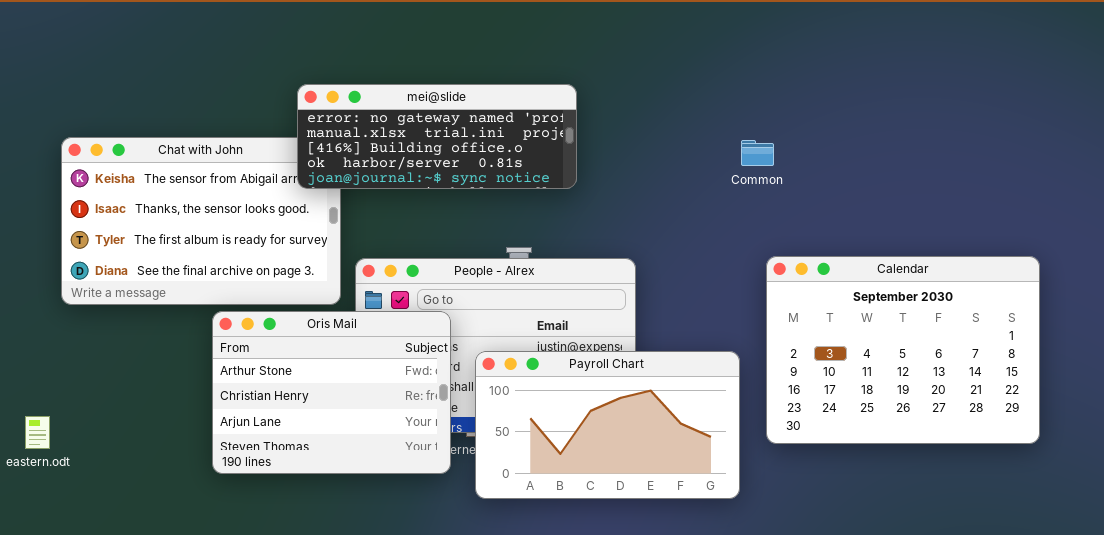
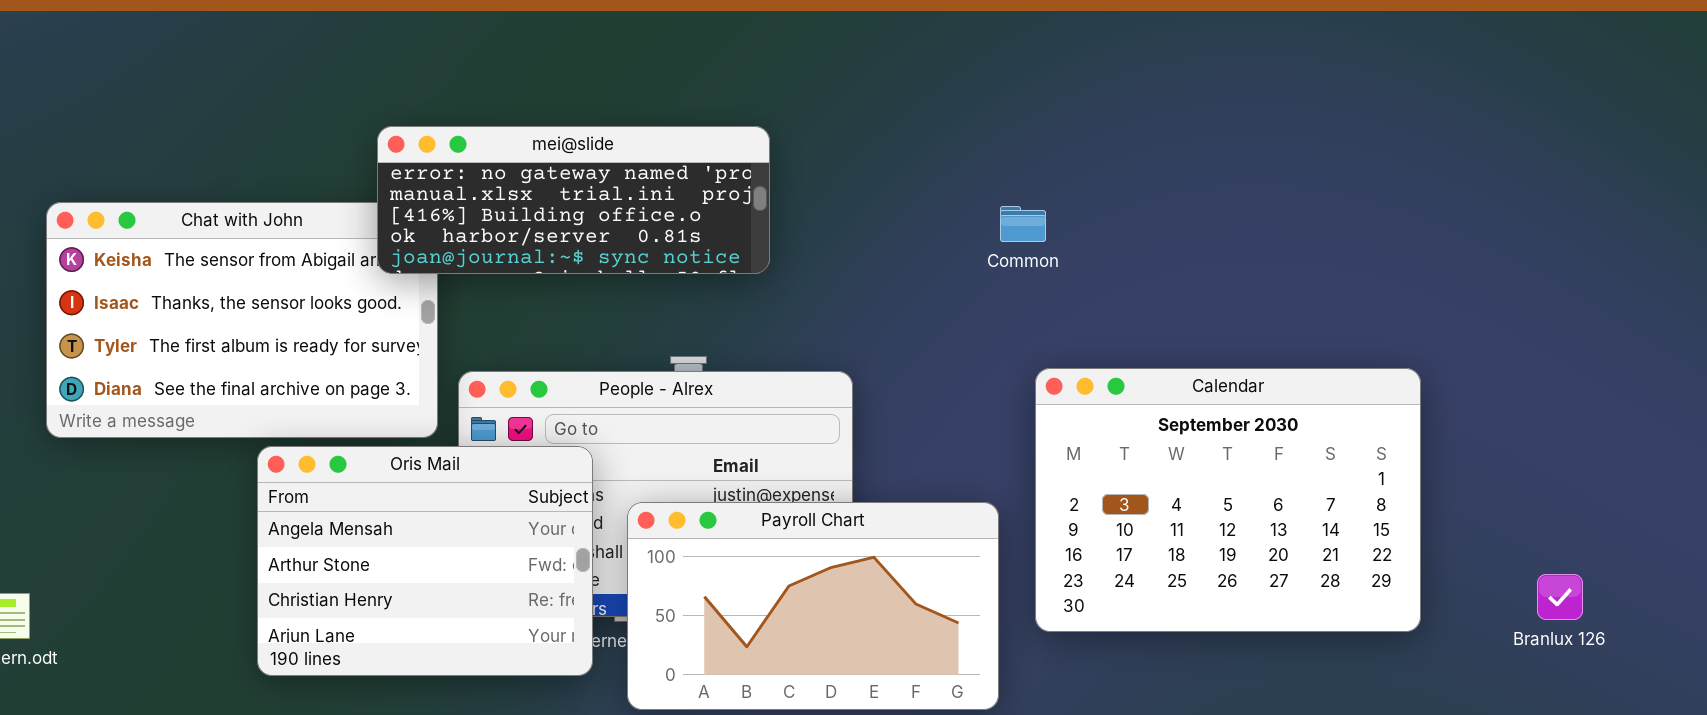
Oris Mail: [212,311,451,474] -> [257,446,593,676], scrolled up 1 row

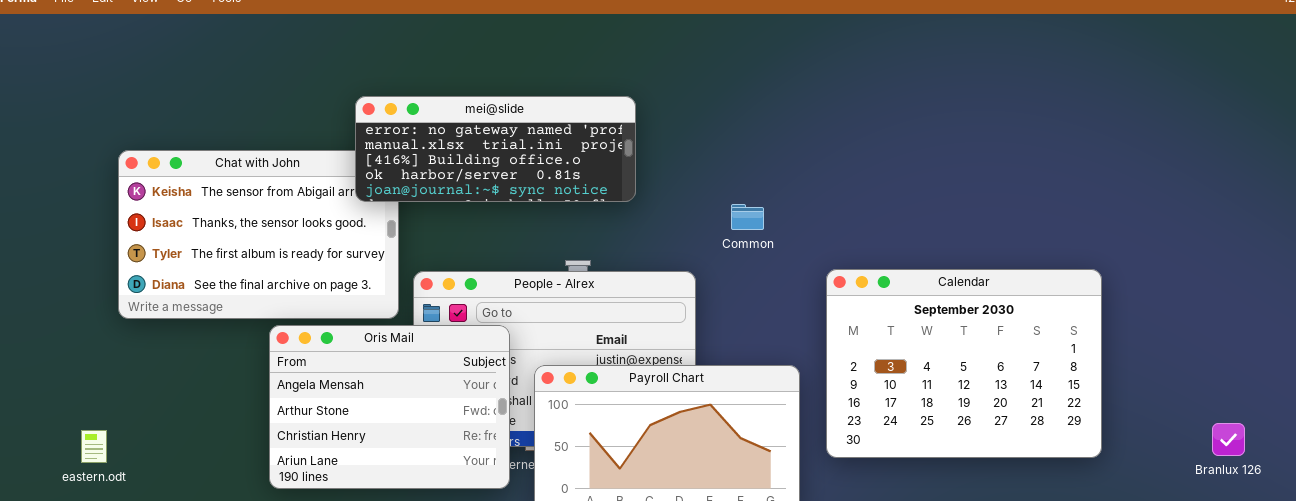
Common: [1000,206,1046,242] -> [731,204,764,230], moved
Branlux 126: [1537,574,1583,620] -> [1212,423,1245,456], moved

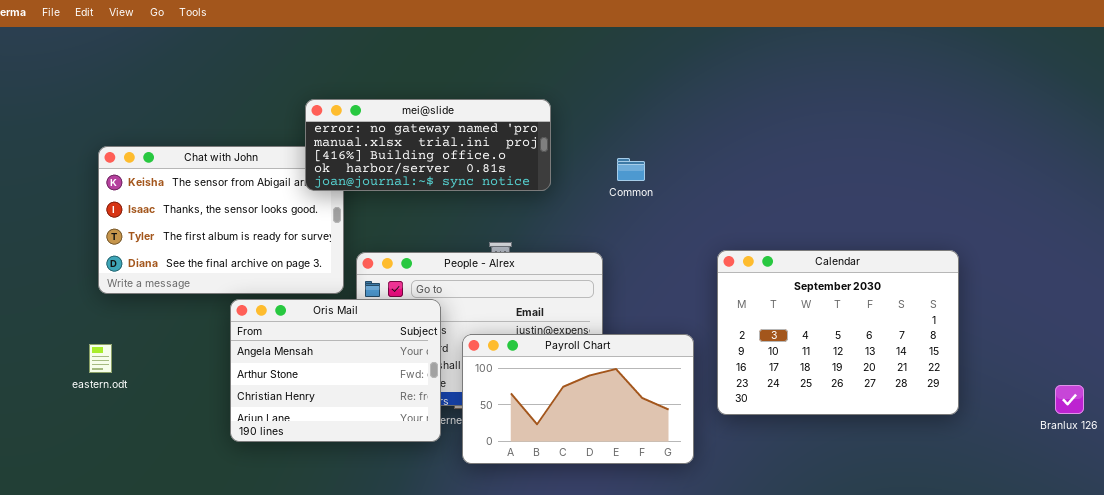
Common: [731,204,764,230] -> [617,158,645,181], moved
eastern.odt: [81,430,107,463] -> [89,344,112,373], moved

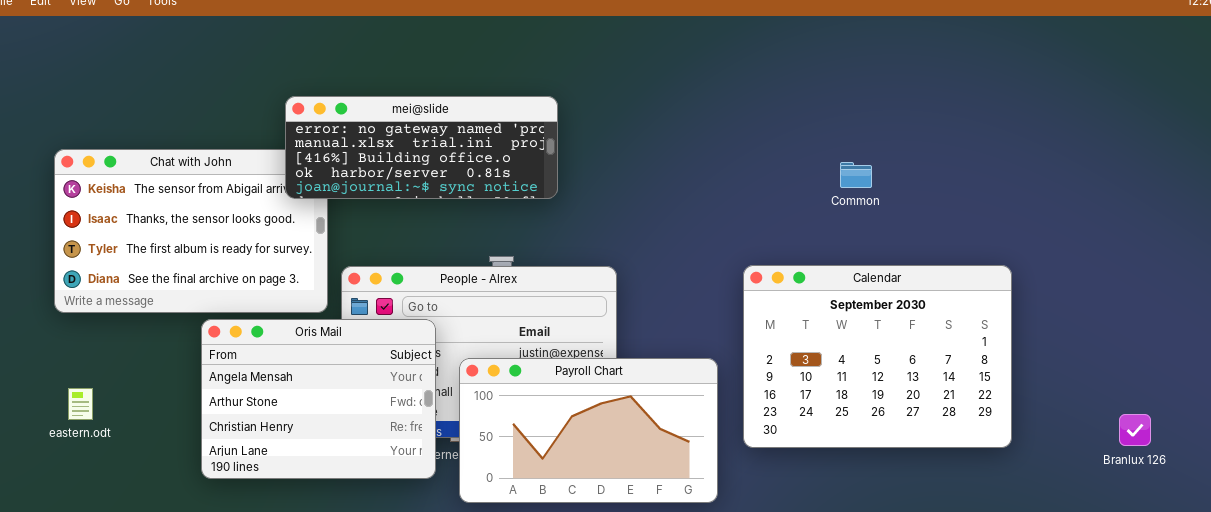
Common: [617,158,645,181] -> [840,162,872,188], moved
eastern.odt: [89,344,112,373] -> [68,388,93,420], moved

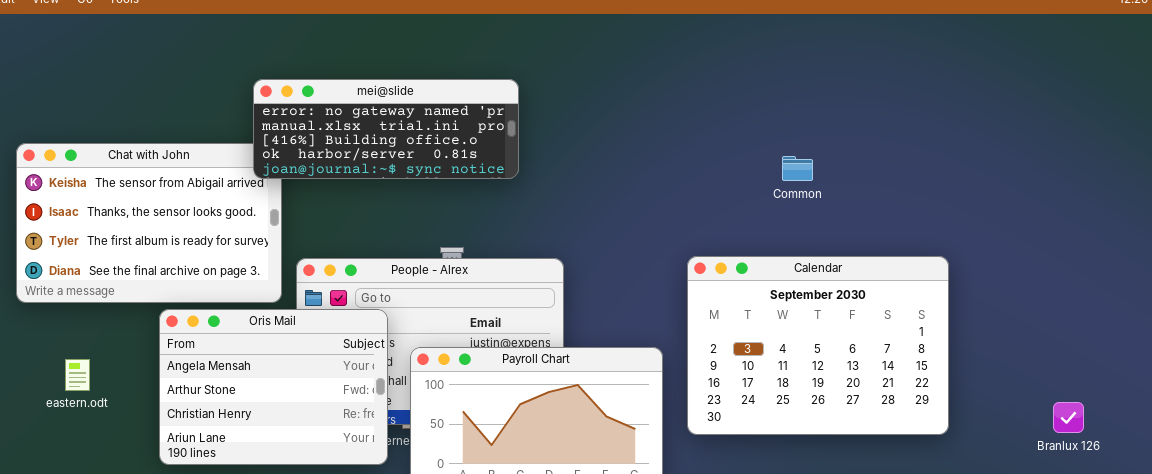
mei@slide: [285,96,558,199] -> [253,79,519,179], moved
eastern.odt: [68,388,93,420] -> [65,359,90,391], moved

